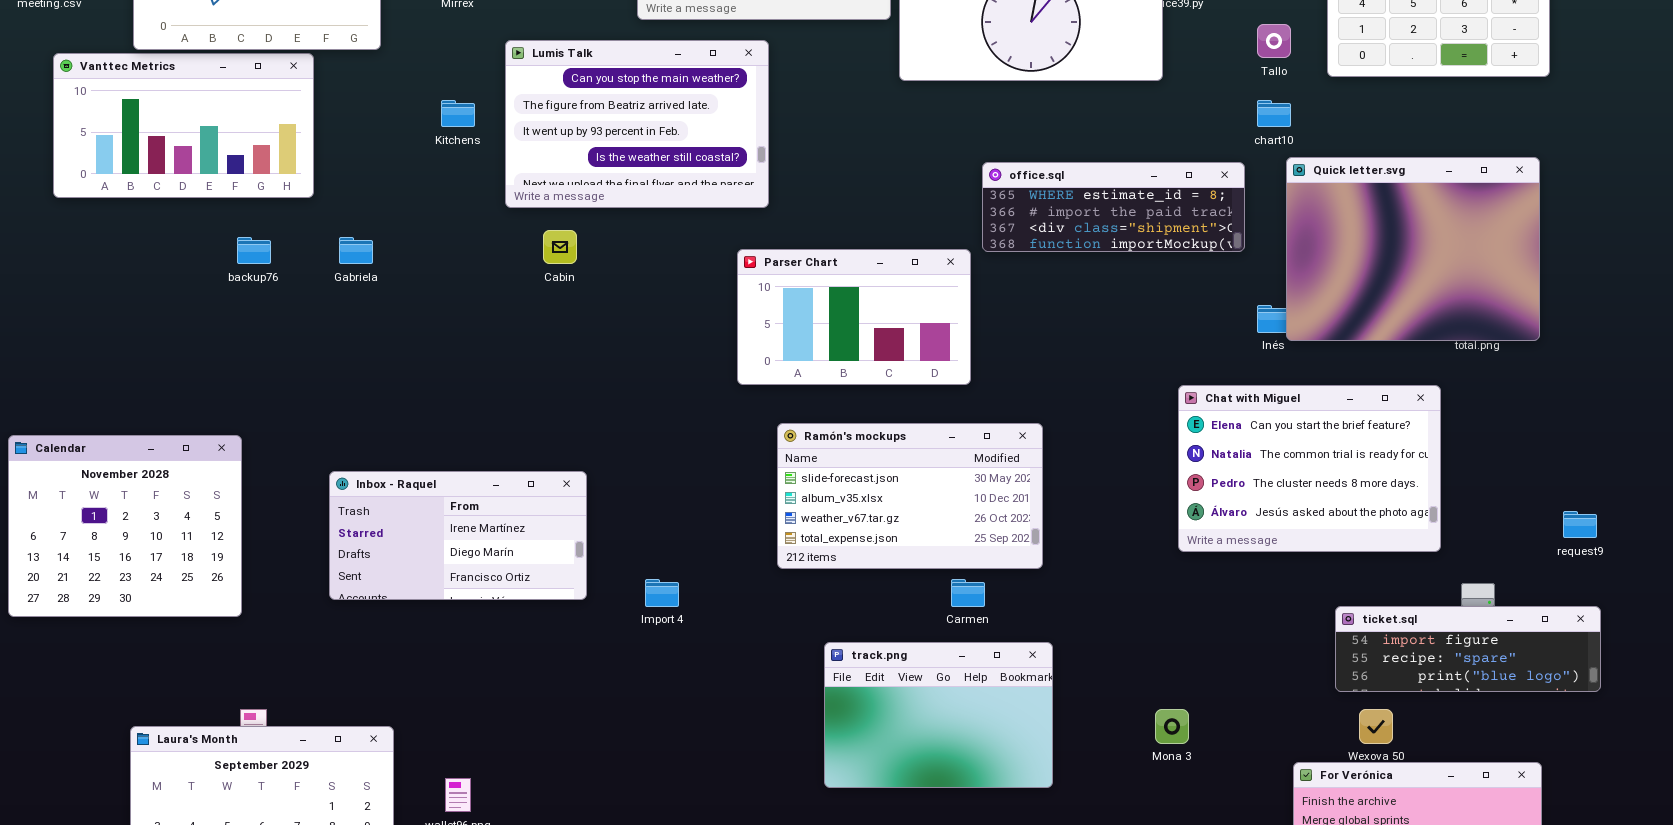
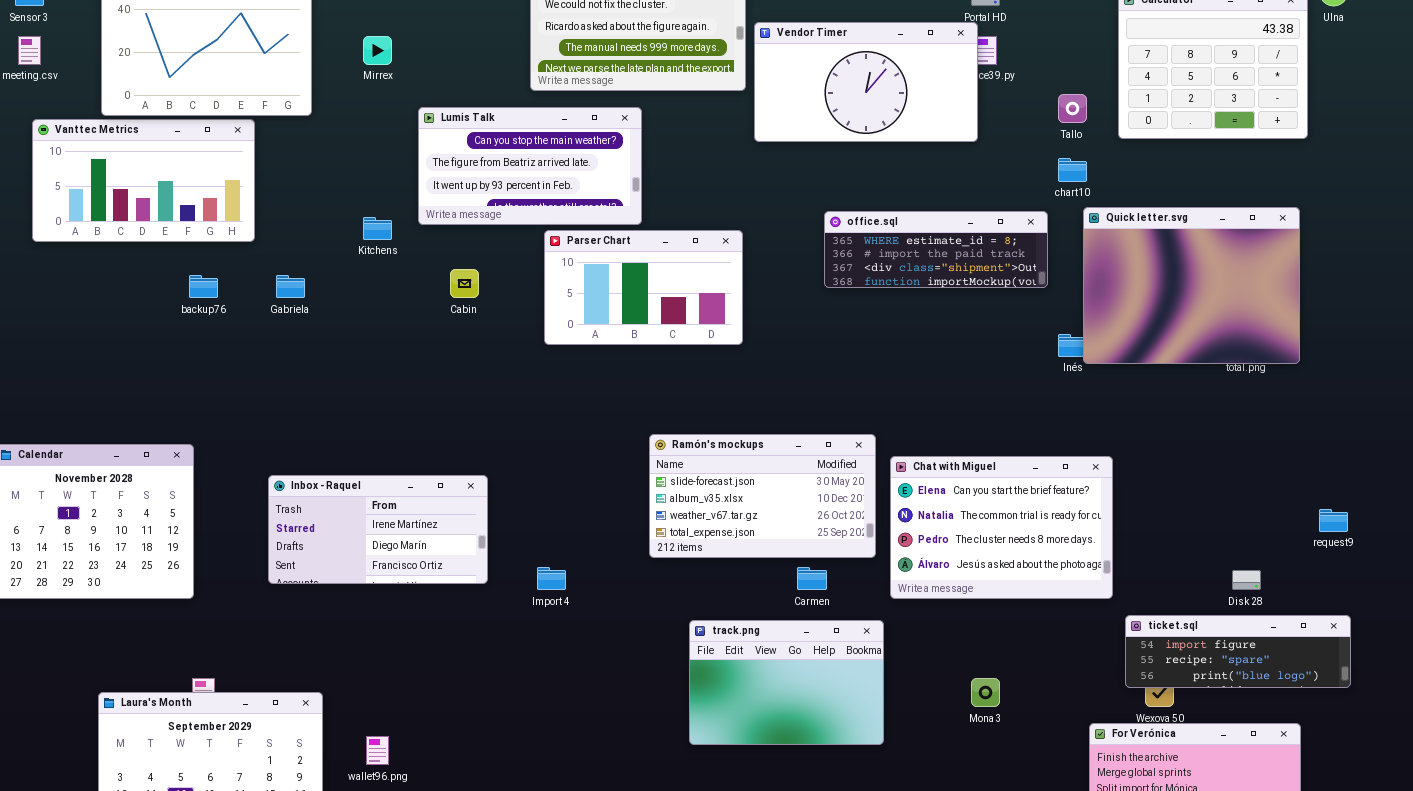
Lumis Talk: [505,40,769,208] -> [418,107,642,225], resized
Kitchens: [441,100,475,127] -> [363,217,392,240], moved
Parser Chart: [737,249,971,385] -> [544,230,743,345], moved
Chat with Miguel: [1178,385,1441,552] -> [890,456,1113,599], moved
ticket.sql: [1335,606,1601,692] -> [1125,615,1351,688], moved

